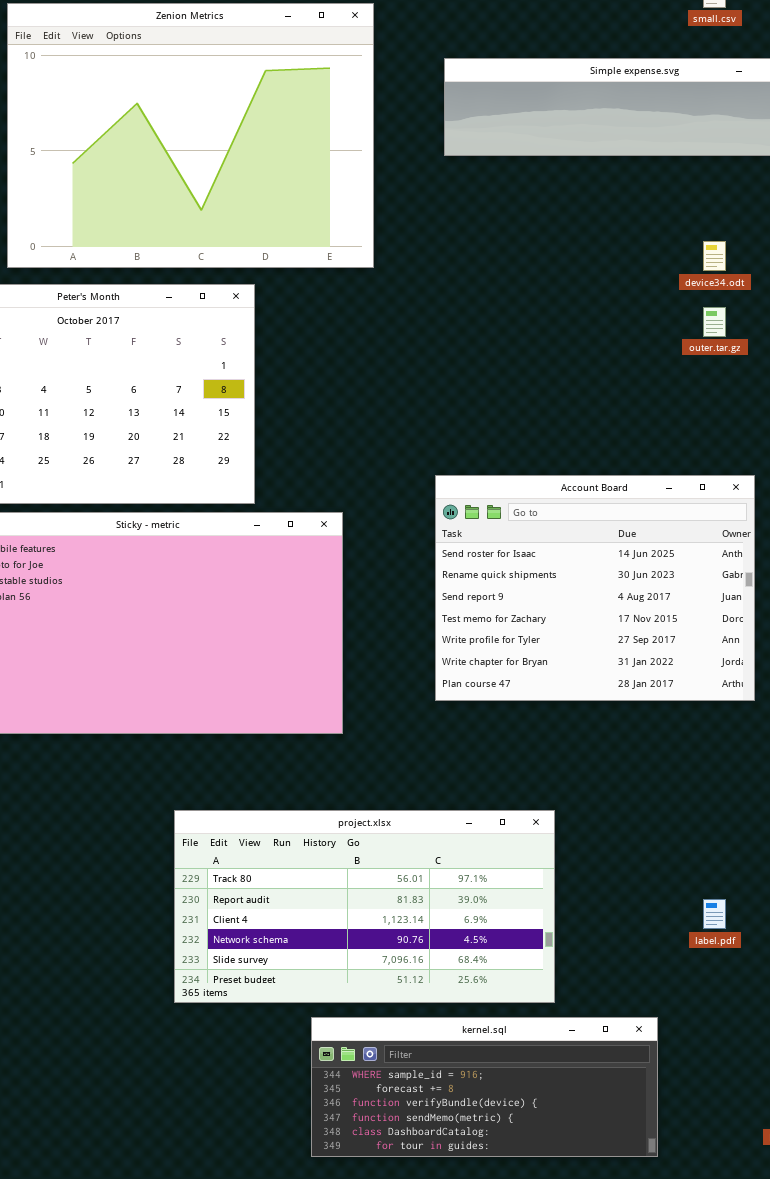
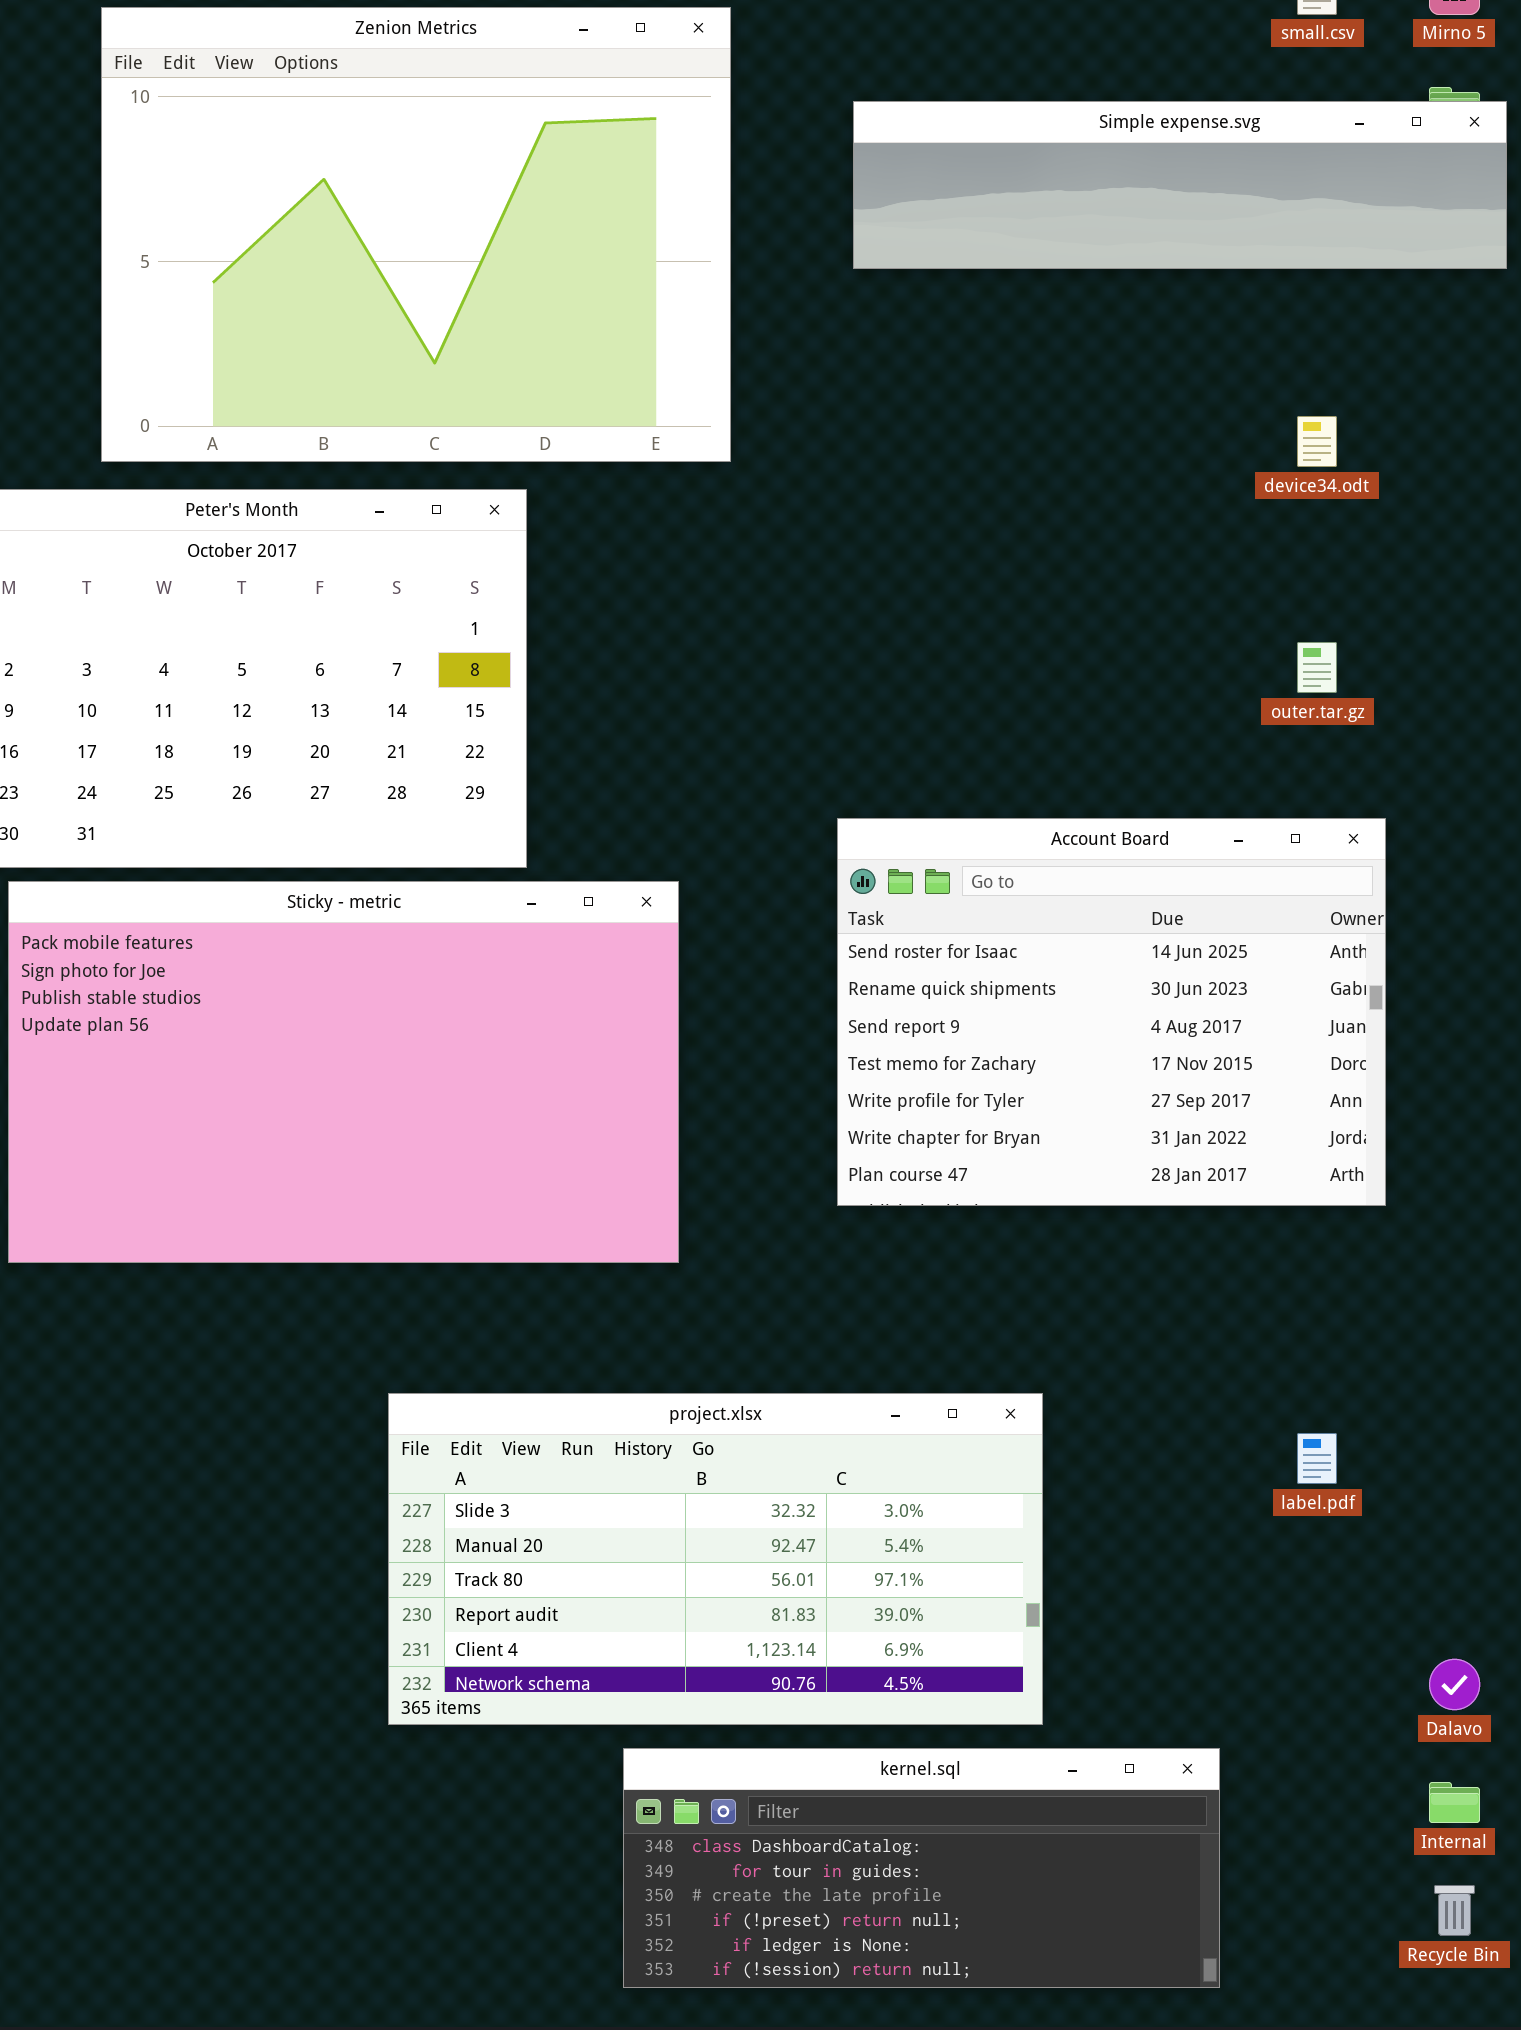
outer.tar.gz: [703,307,726,337] -> [1297,642,1337,693], moved
project.xlsx: [174,810,555,1003] -> [388,1393,1043,1725], scrolled up 2 rows
label.pdf: [703,899,726,929] -> [1297,1433,1337,1484], moved
kernel.sql: [311,1017,658,1157] -> [623,1748,1220,1988], scrolled down 4 rows

